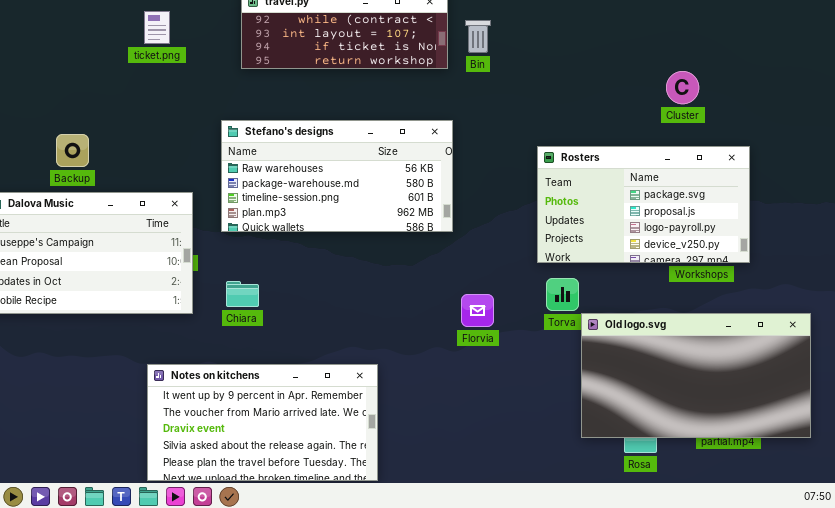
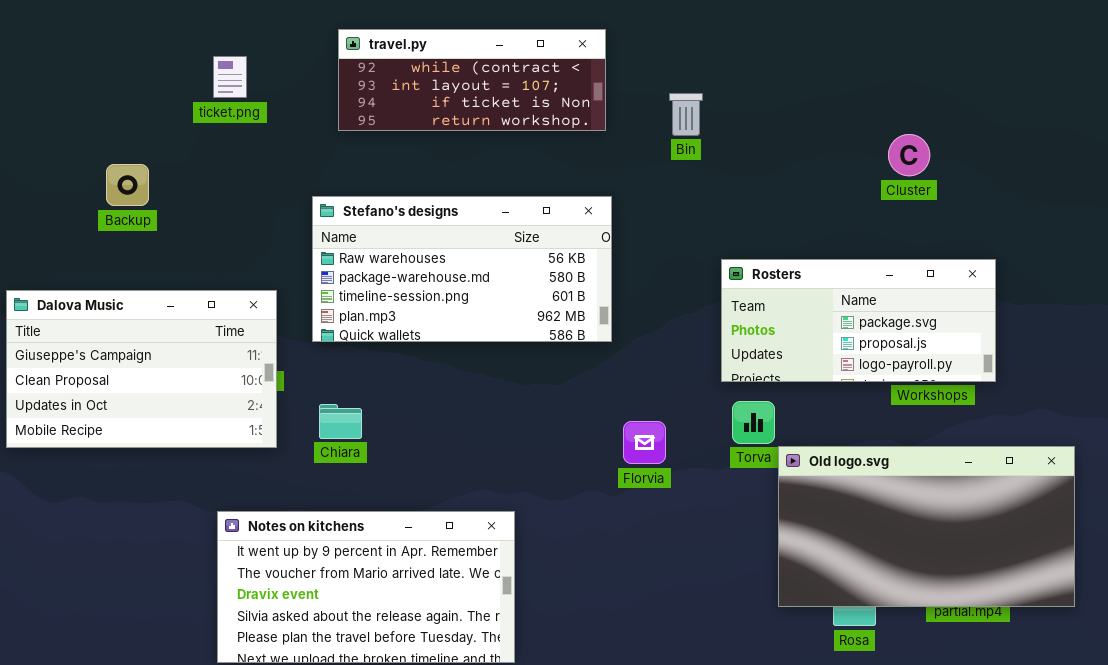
Bin: [465,20,491,53] -> [669,93,703,136], moved
Backup: [56,134,89,167] -> [106,164,149,206], moved
Rosters: [537,146,750,263] -> [721,259,996,382], resized

